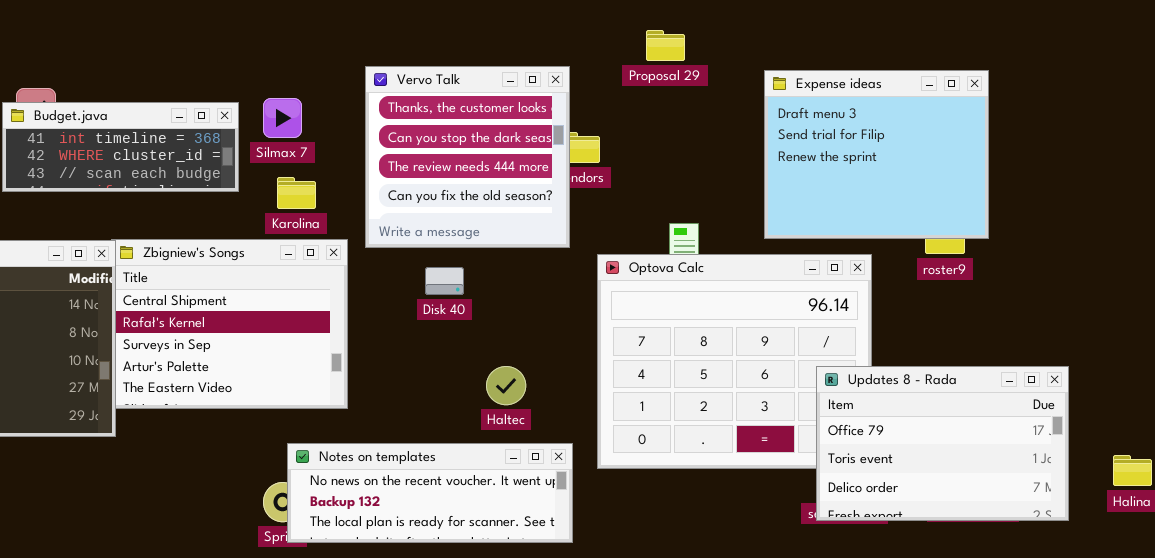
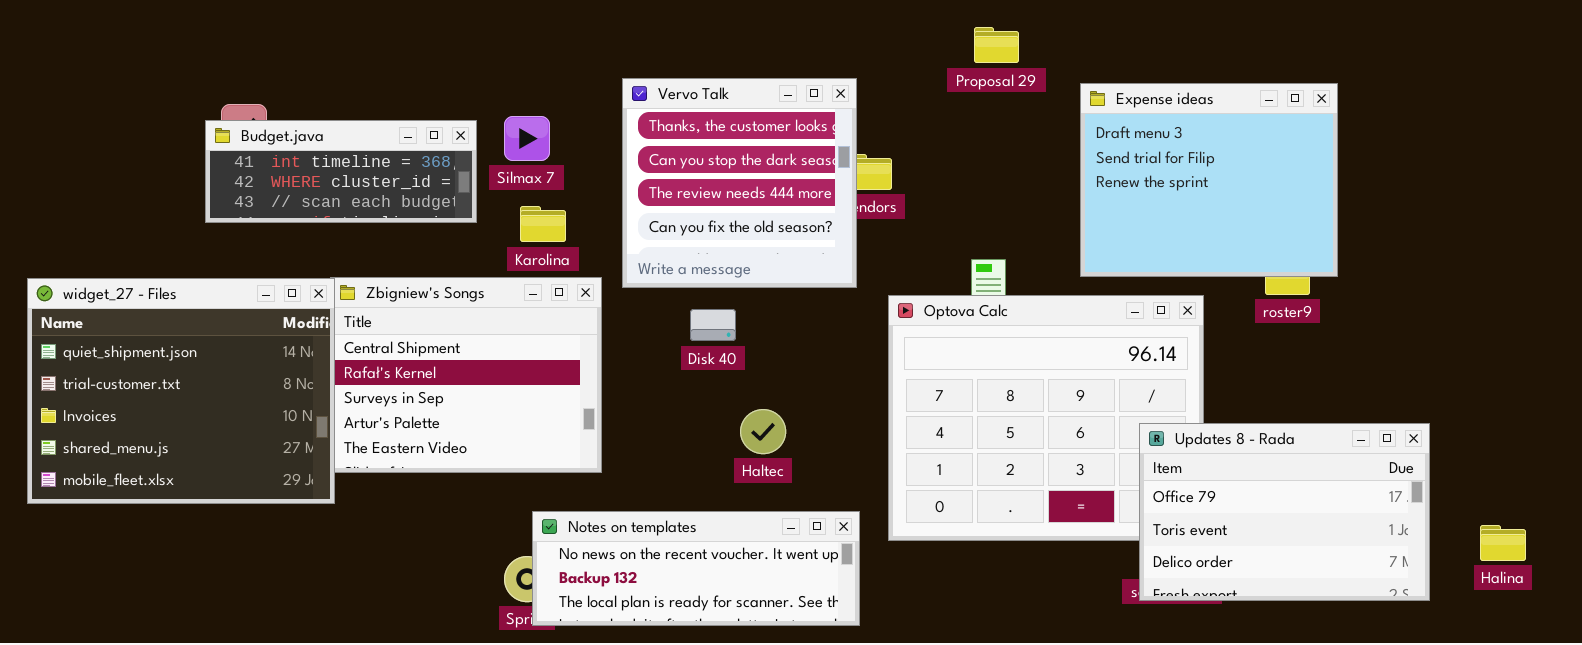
Proposal 29: [646,30,685,61] -> [974,27,1019,63], moved
Haltec: [486,366,526,405] -> [740,409,786,454], moved

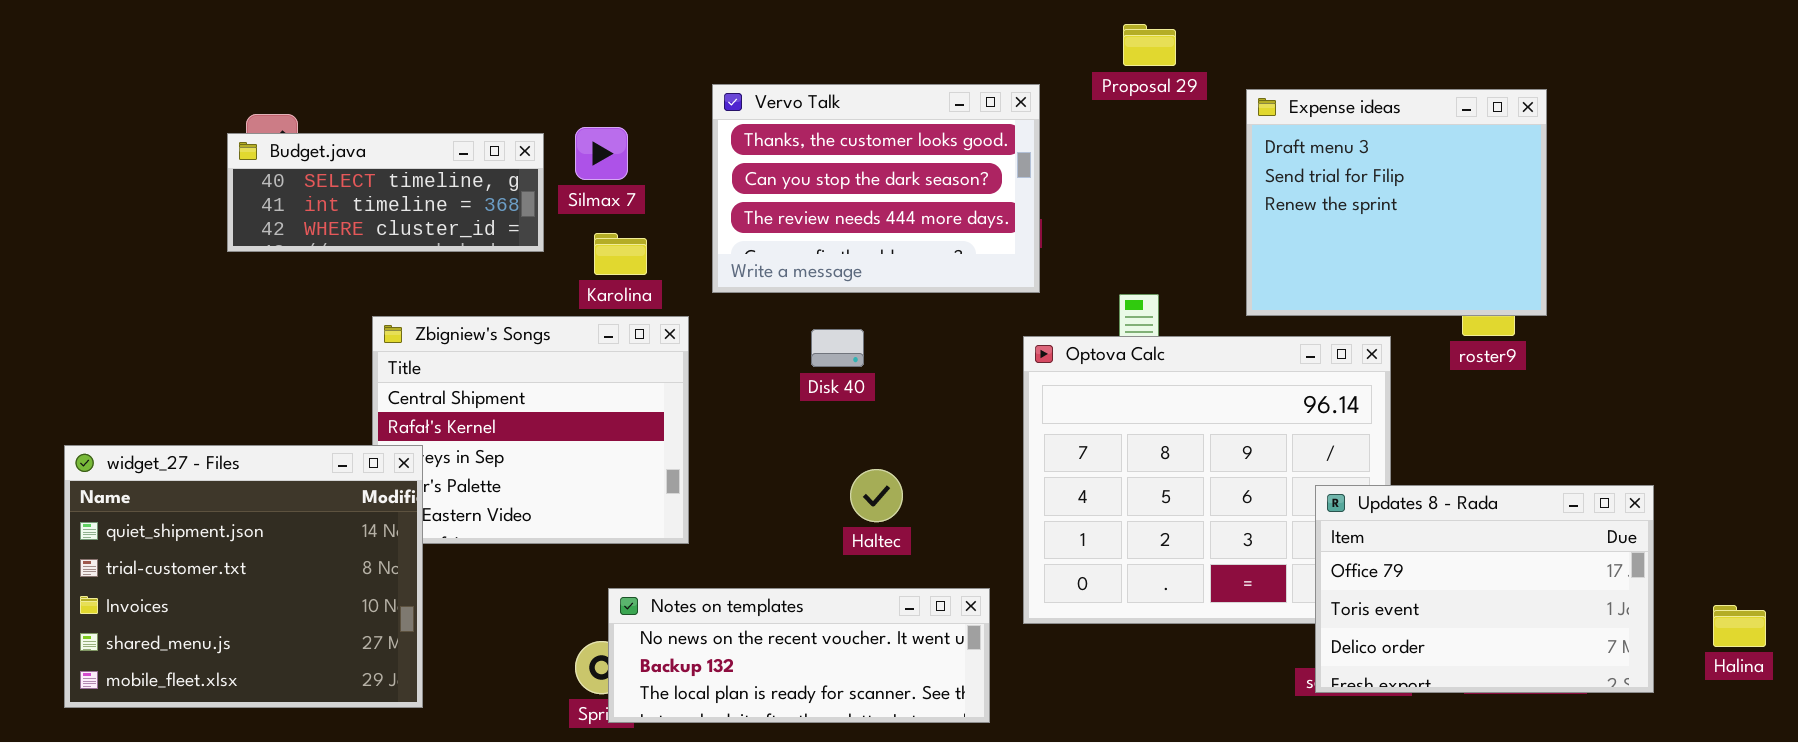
Vervo Talk: [622,78,857,288] -> [712,84,1040,293], resized
Budget.java: [205,120,477,223] -> [227,133,544,252], scrolled up 1 row
widget_27 - Files: [27,278,335,504] -> [64,445,423,708], moved
Disk 40: [690,309,736,341] -> [811,329,864,367], moved

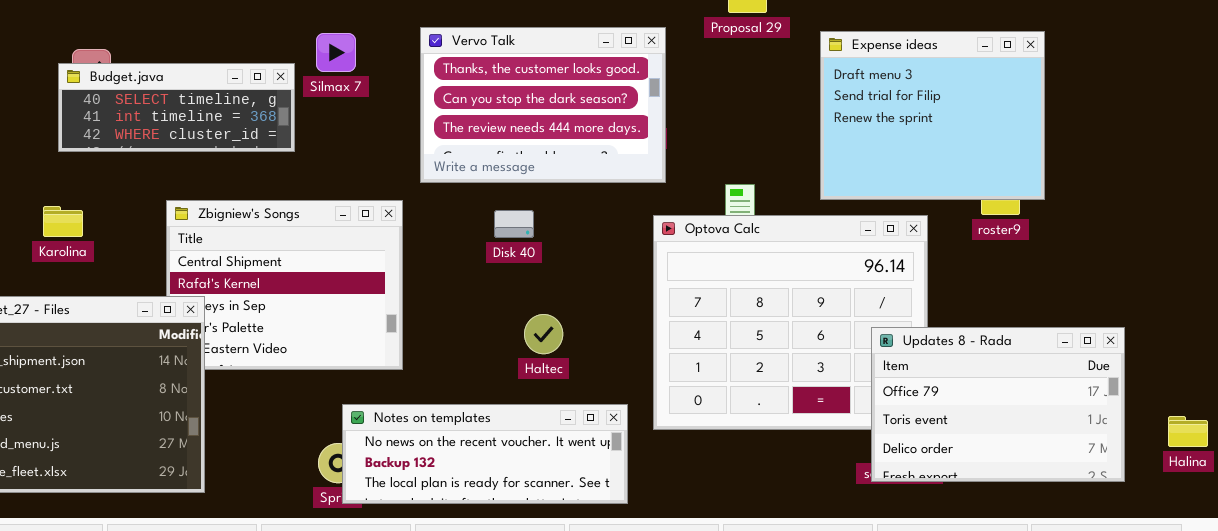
Silmax 7: [575,127,628,180] -> [316,33,356,72], moved
Karolina: [594,233,647,275] -> [43,206,83,237], moved

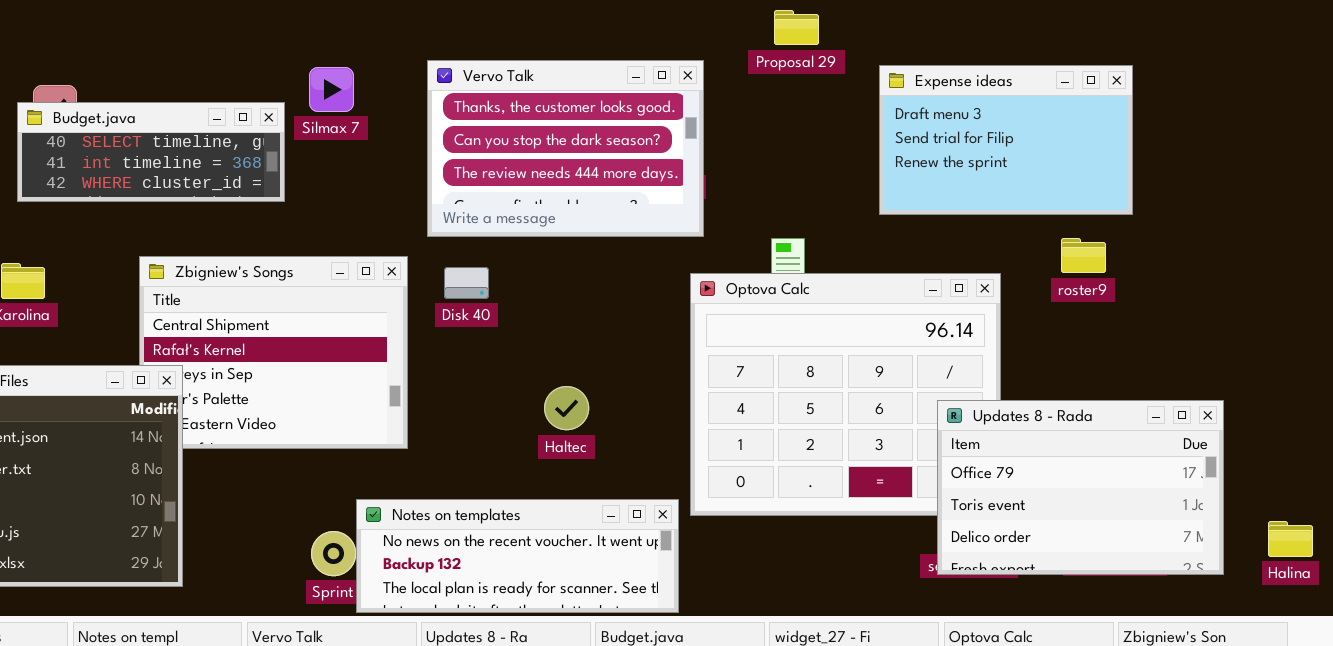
Expense ideas: [820,31,1045,200] -> [879,65,1133,215], resized
Disk 40: [494,210,534,238] -> [444,267,489,299], moved
Notes on templates: [342,404,628,504] -> [356,499,679,613], moved
Halina: [1168,416,1208,447] -> [1268,521,1313,557], moved

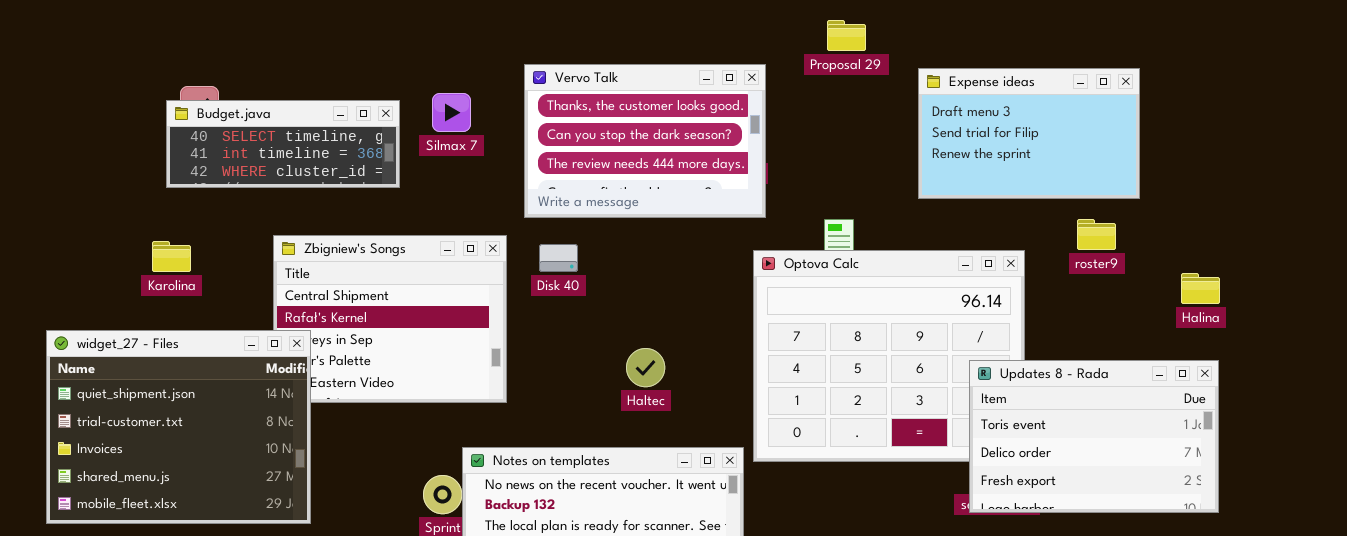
Silmax 7: [309,67,354,112] -> [432,93,471,132], moved
Updates 8 - Rada: [937,400,1224,575] -> [969,360,1219,513], scrolled down 1 row
Halina: [1268,521,1313,557] -> [1181,273,1220,304], moved

